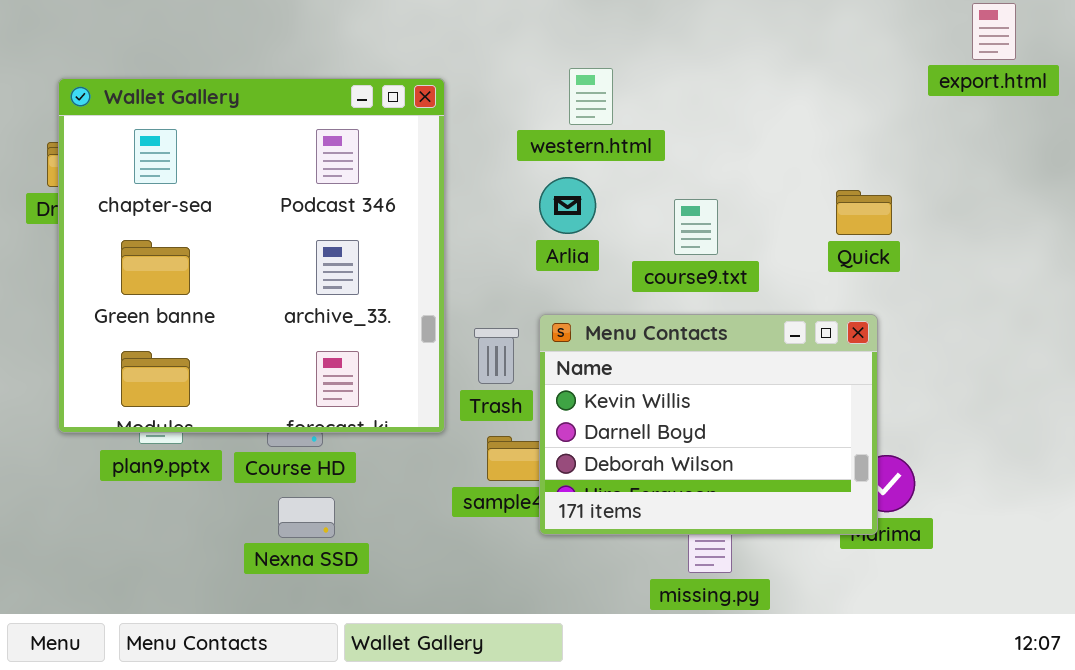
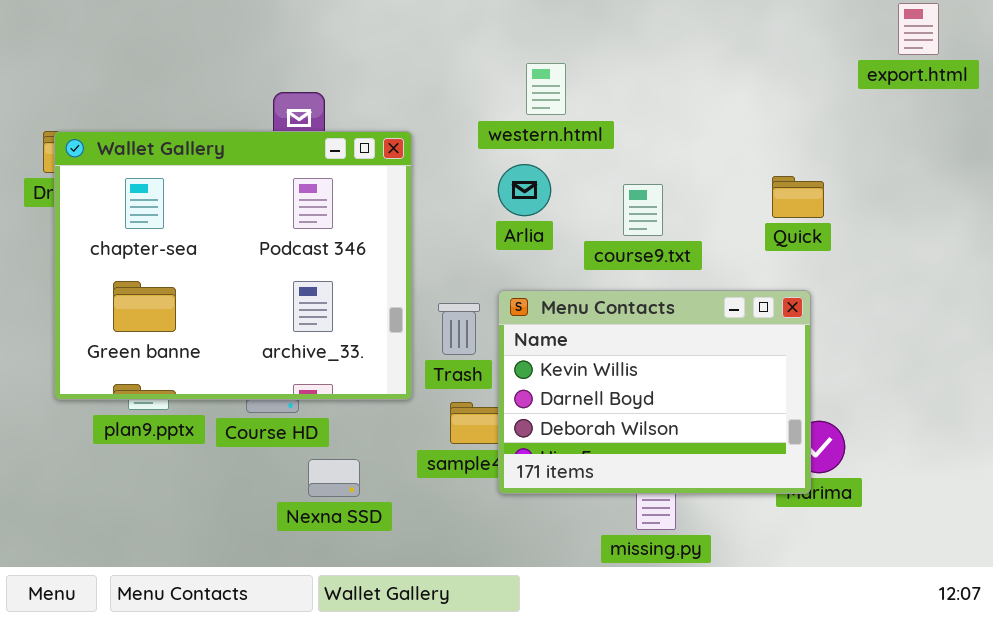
Wallet Gallery: [58,78,445,433] -> [54,131,412,400], resized
Nexna SSD: [278,497,335,538] -> [308,459,360,497], moved

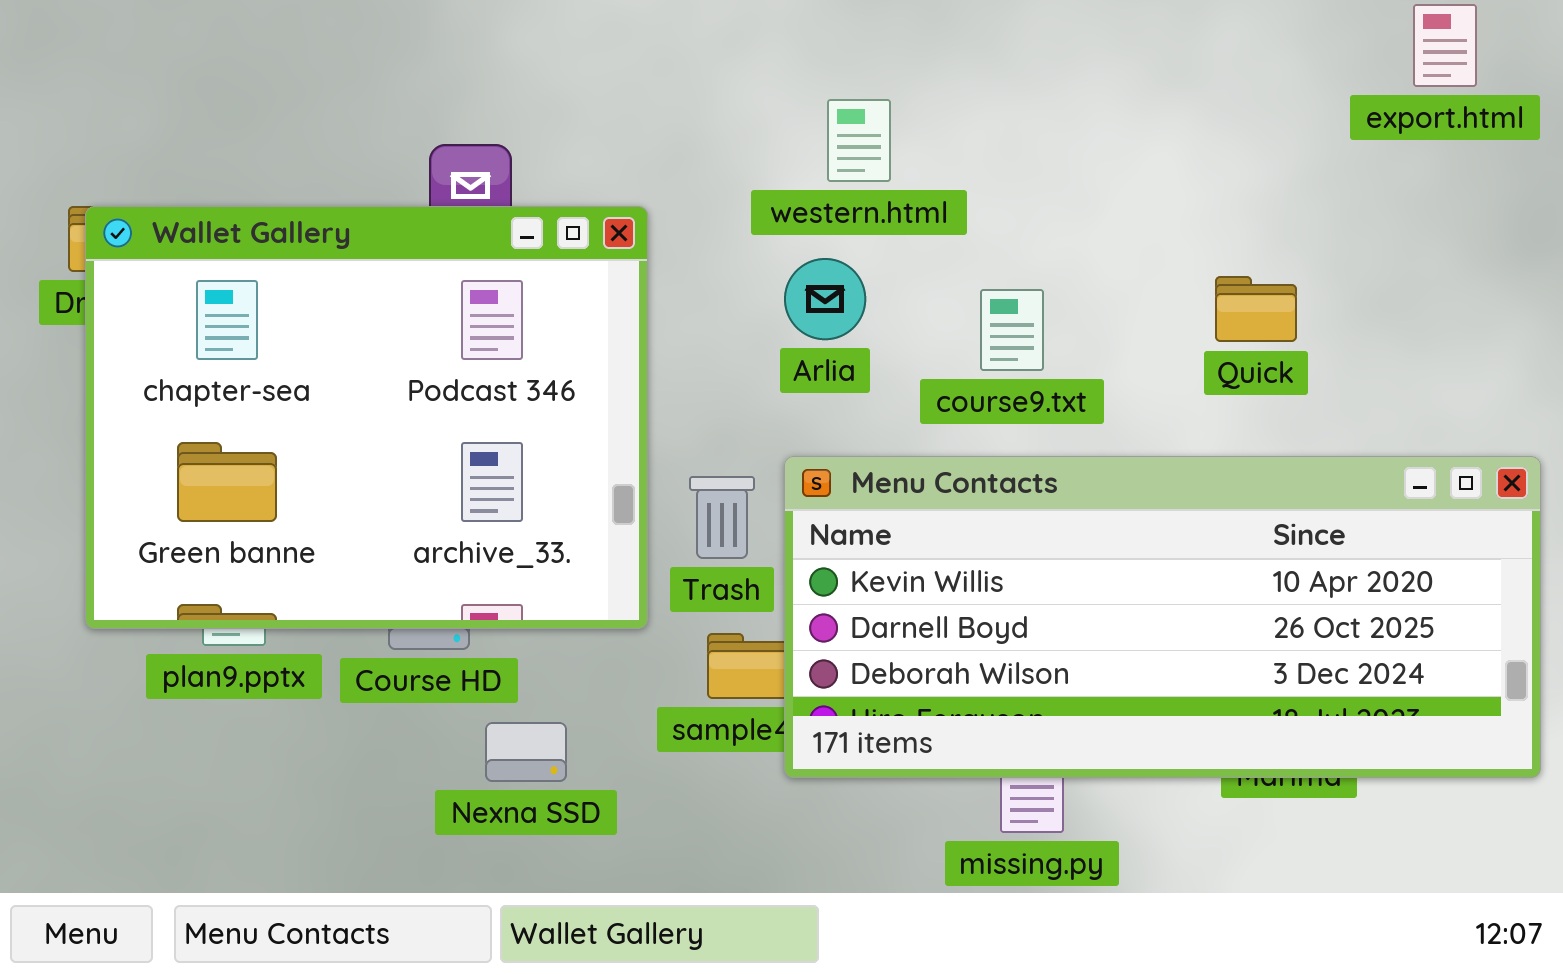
Menu Contacts: [498,290,811,494] -> [784,456,1541,778], resized

